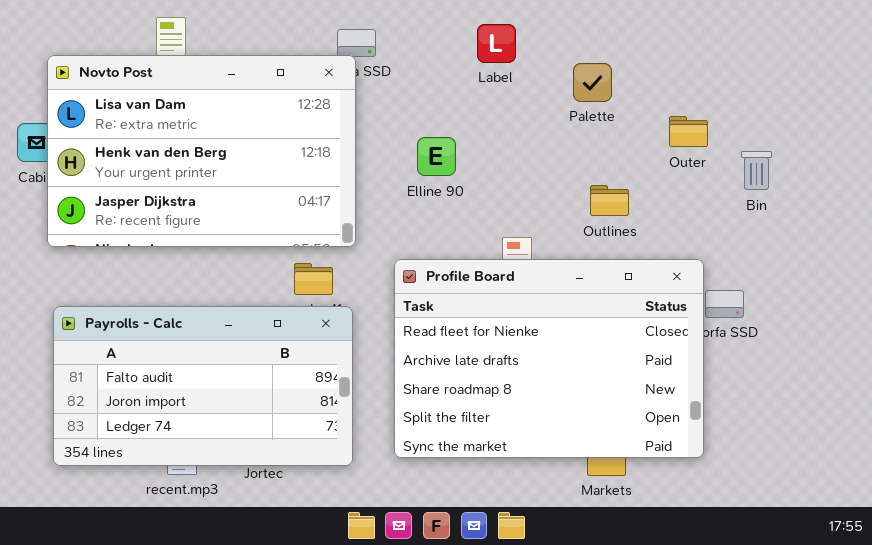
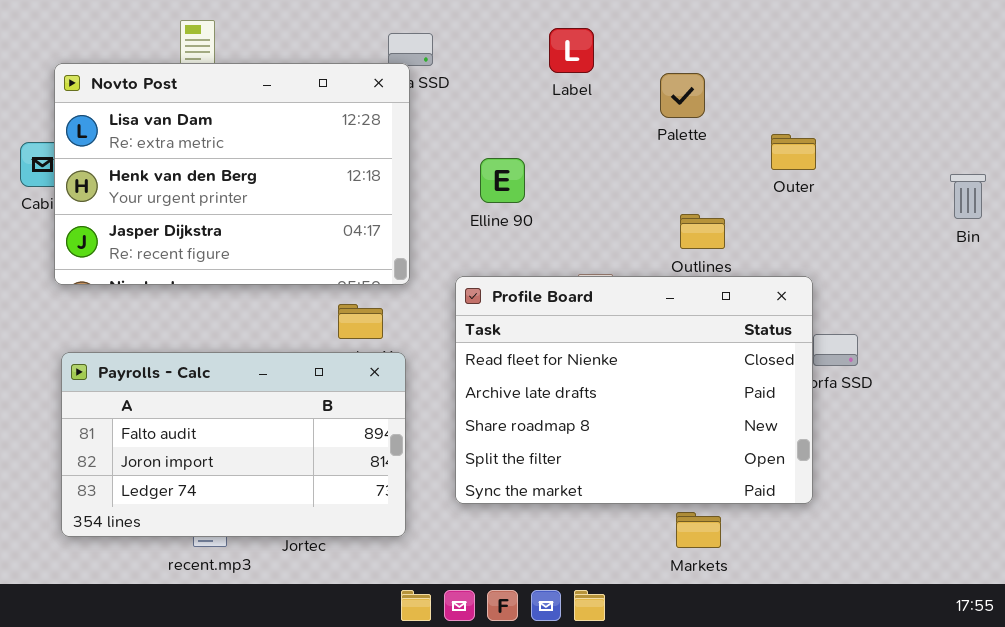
Bin: [741,151,772,190] -> [950,174,986,219], moved
Profile Board: [394,259,704,458] -> [455,276,813,504], moved

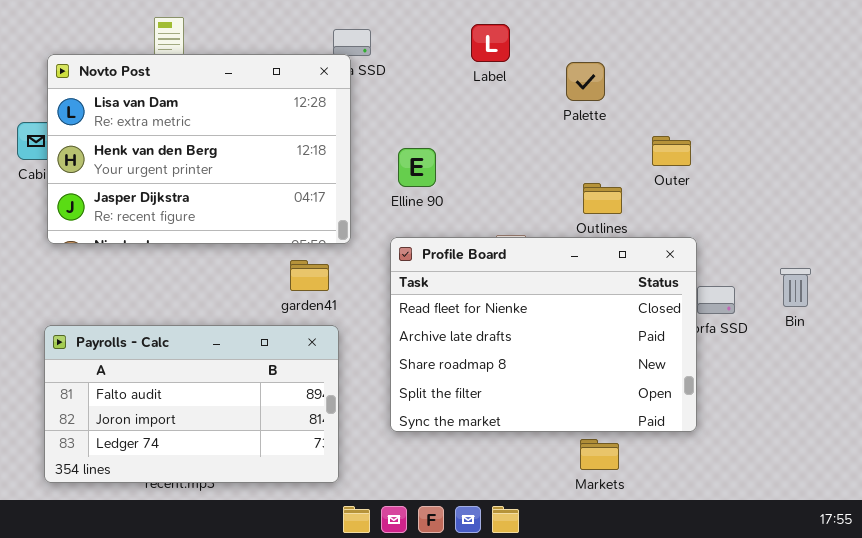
Outer: [771,134,816,170] -> [652,136,691,166], moved
Elline 90: [480,158,525,203] -> [398,148,436,187], moved
Bin: [950,174,986,219] -> [780,268,811,307], moved
Payrolls - Calc: [61,352,406,537] -> [44,325,339,483], moved

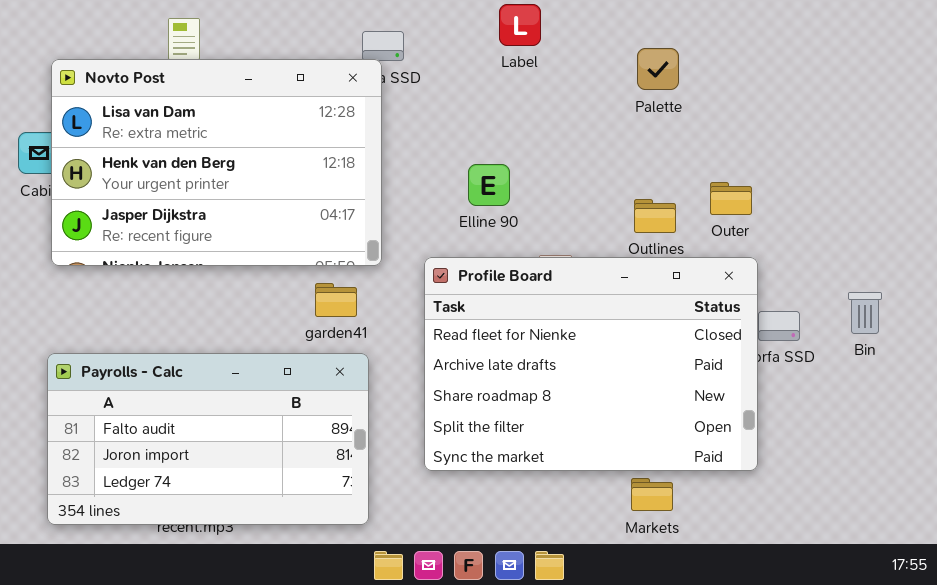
Label: [471,24,510,62] -> [499,4,541,46], moved
Palette: [566,62,605,101] -> [637,48,679,90], moved
Outer: [652,136,691,166] -> [710,182,752,215], moved
Elline 90: [398,148,436,187] -> [468,164,510,206], moved

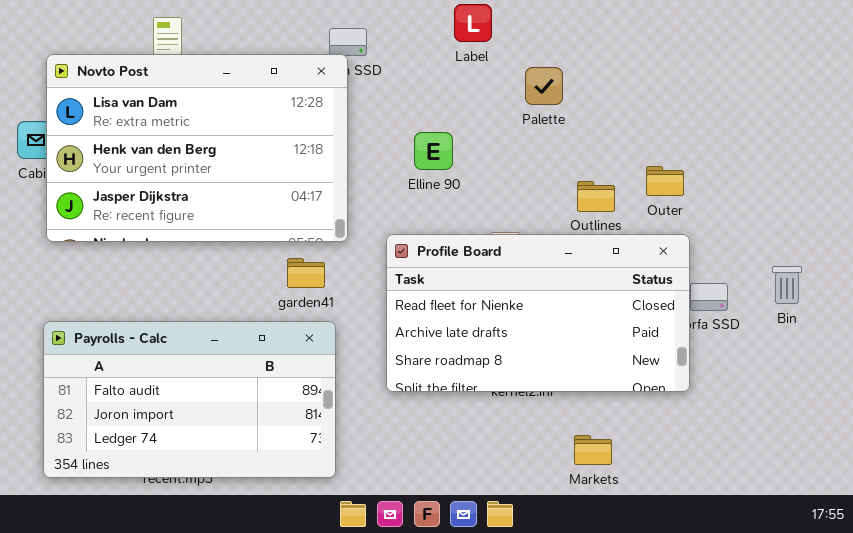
Palette: [637,48,679,90] -> [525,67,563,105], moved
Elline 90: [468,164,510,206] -> [414,132,453,170], moved
Profile Board: [424,257,758,471] -> [386,234,690,392], resized

